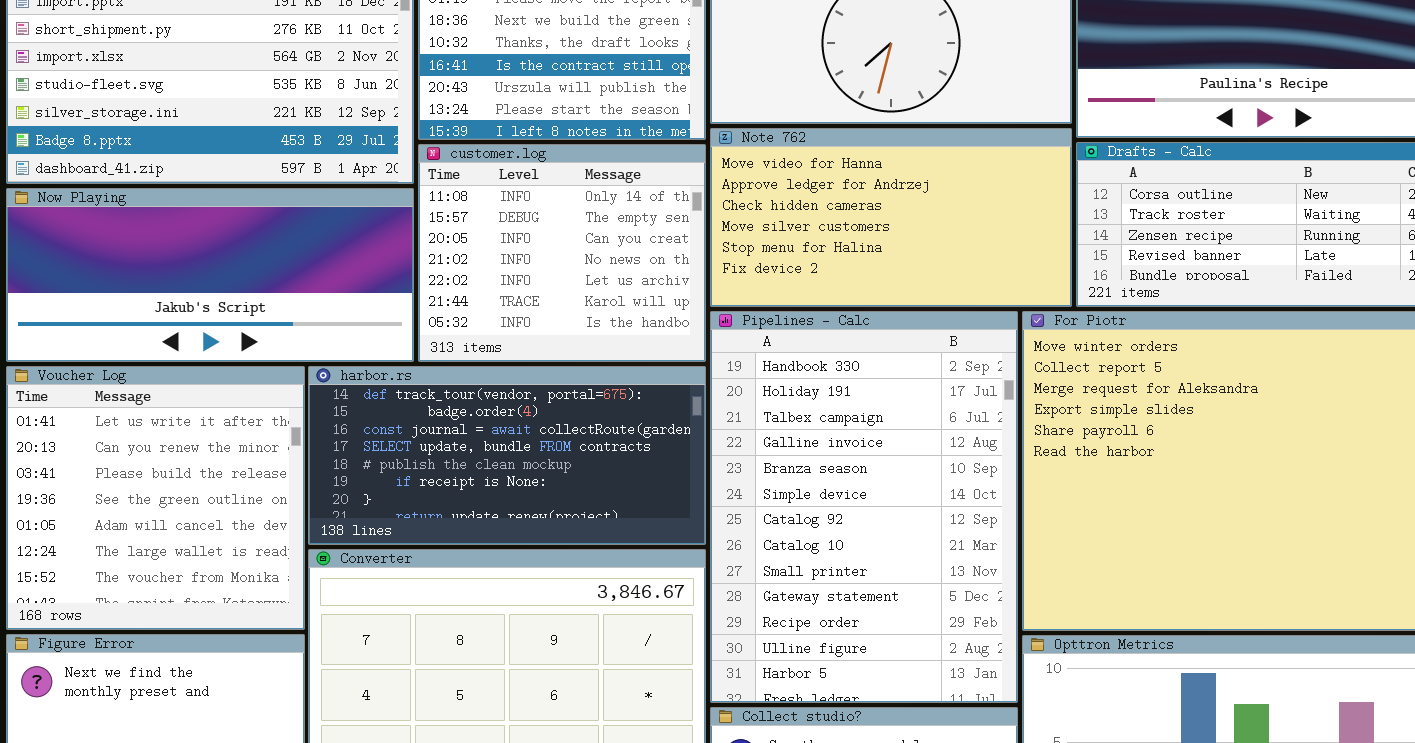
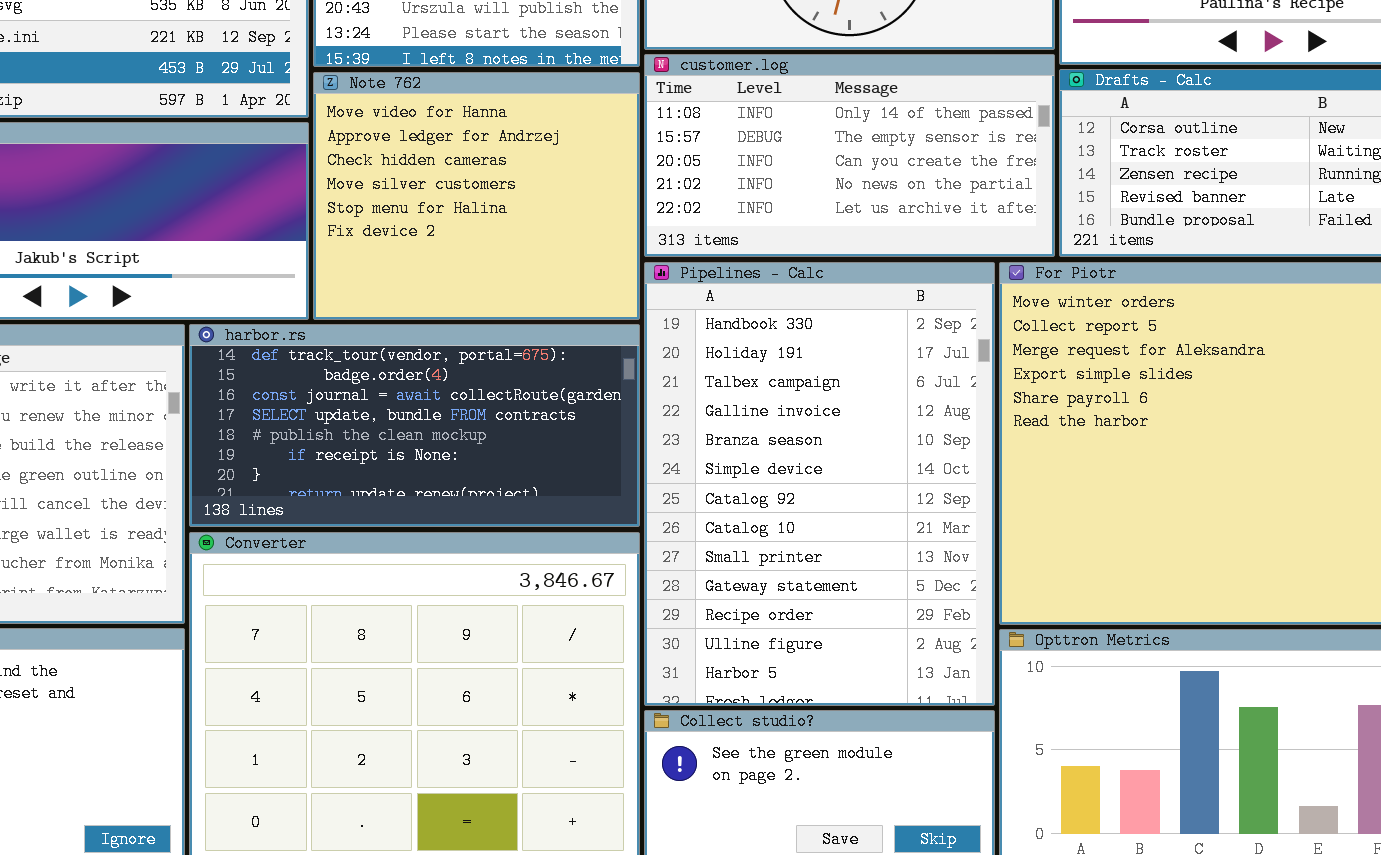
Note 762: [710,128,1072,307] -> [313,72,640,320], moved, resized
customer.log: [418,144,706,362] -> [644,54,1055,257], moved, resized

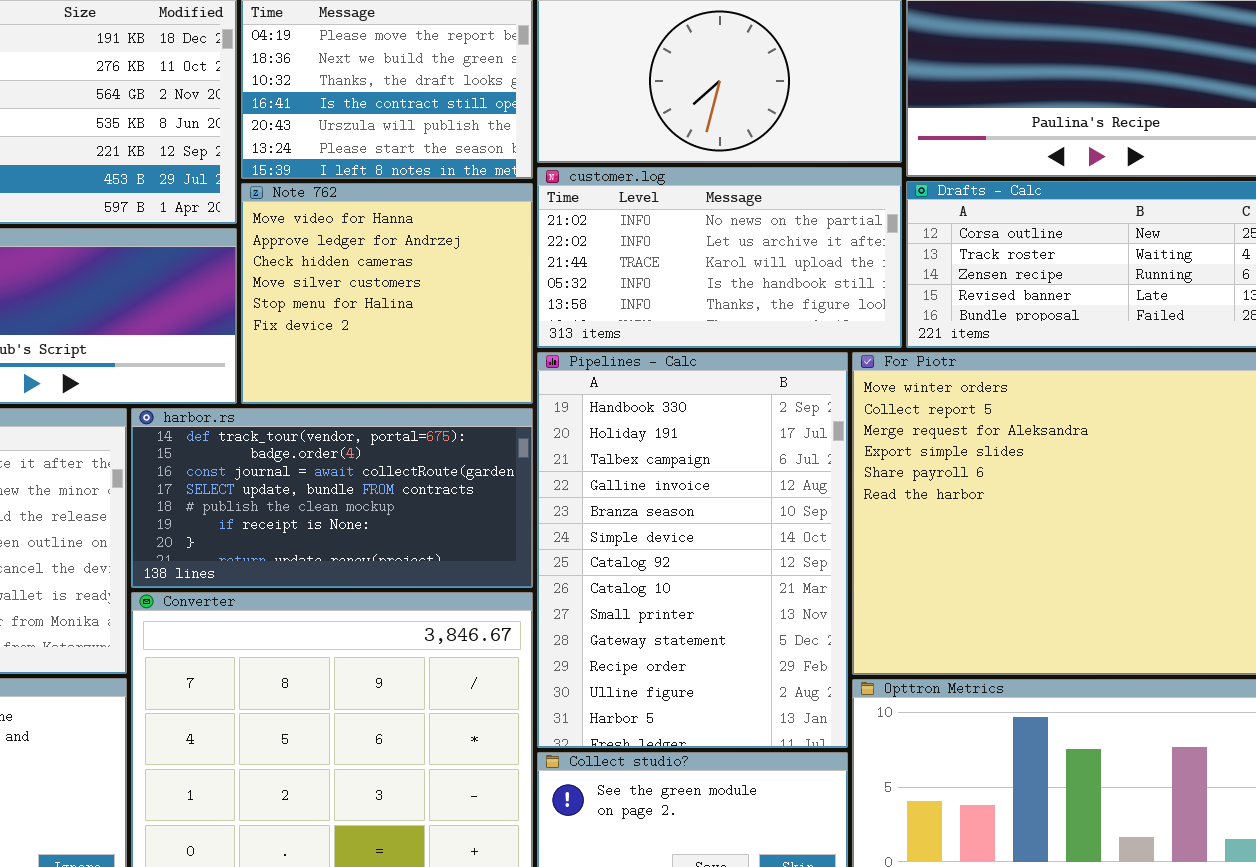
customer.log: [644,54,1055,257] -> [537,167,902,348], scrolled down 3 rows

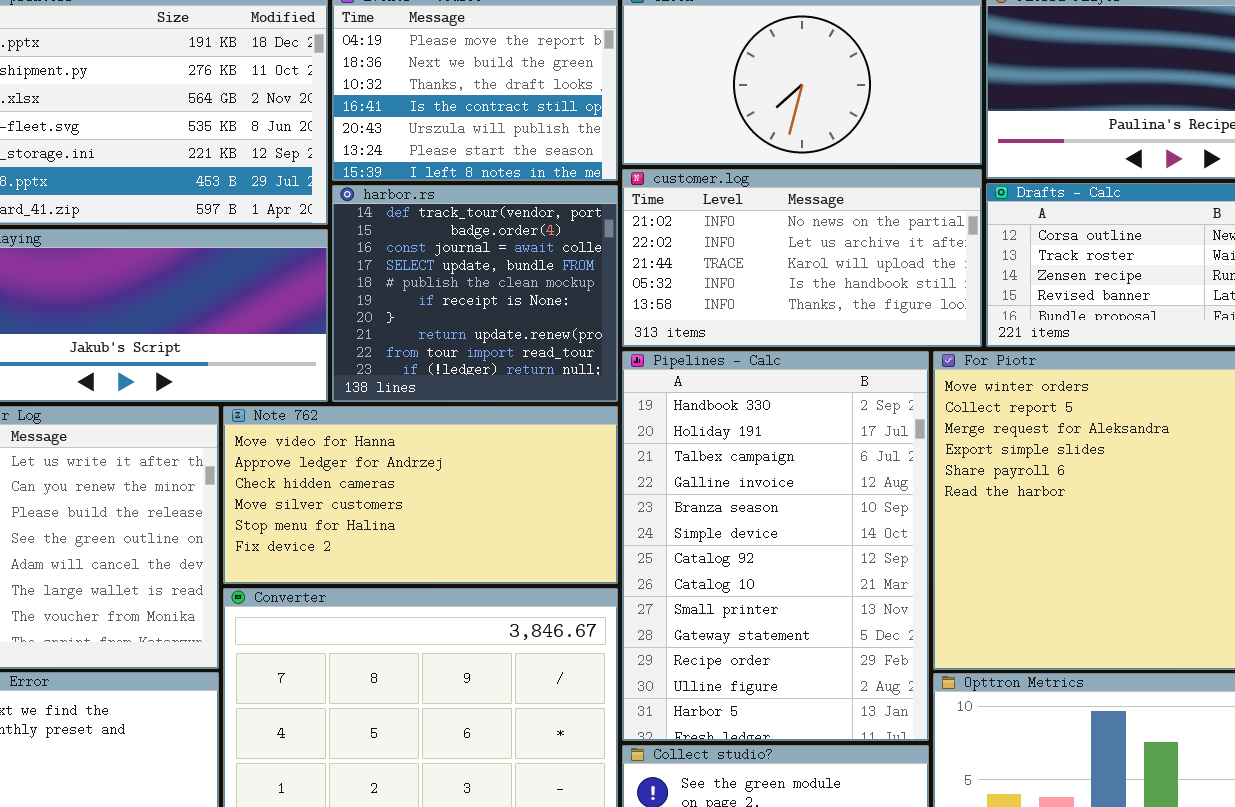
Note 762: [241,183,533,404] -> [223,406,618,584], moved, resized
harbor.rs: [131,408,533,588] -> [332,185,618,402], moved, resized

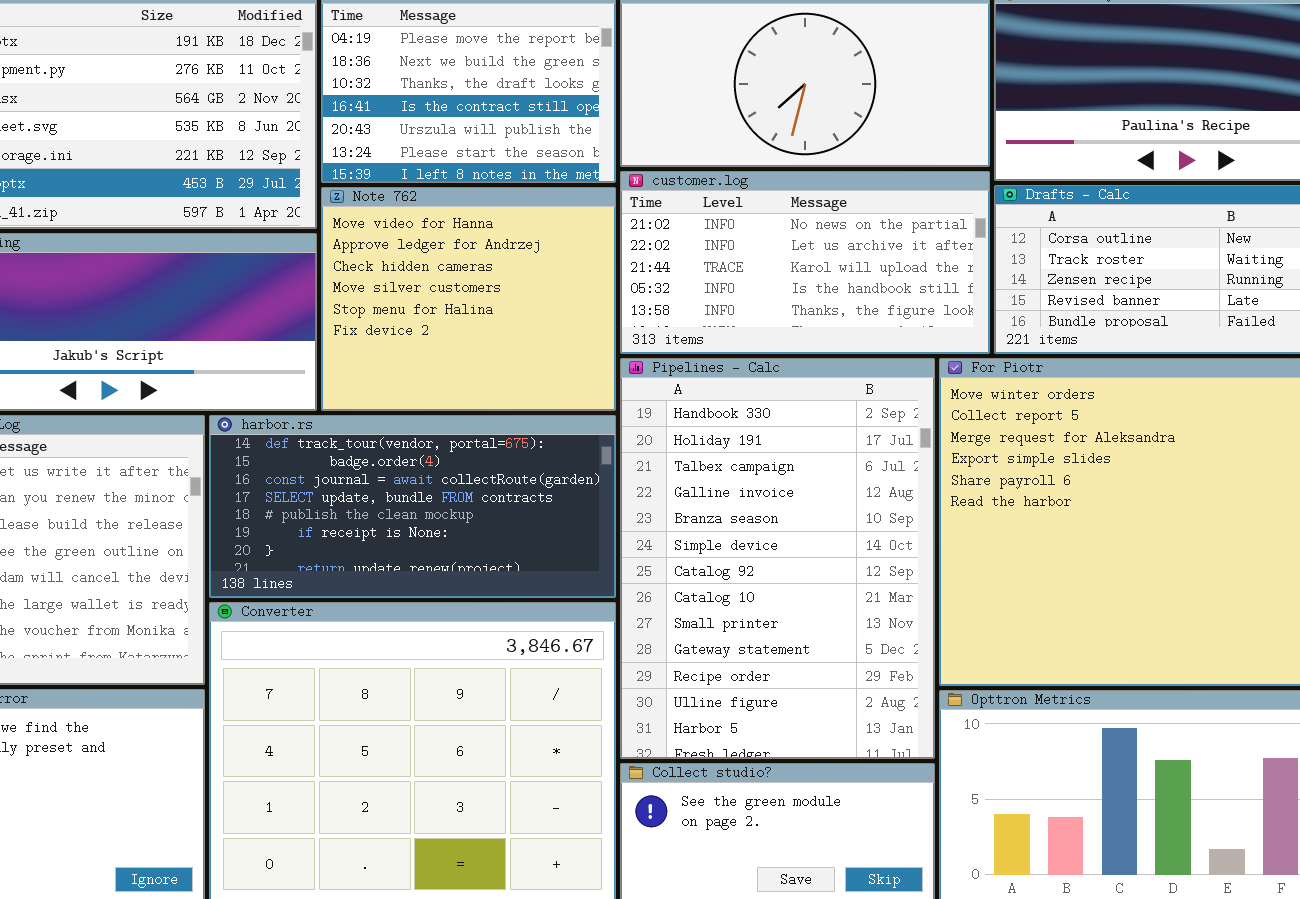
harbor.rs: [332,185,618,402] -> [209,415,616,598], moved, resized
Note 762: [223,406,618,584] -> [321,187,616,411], moved, resized

